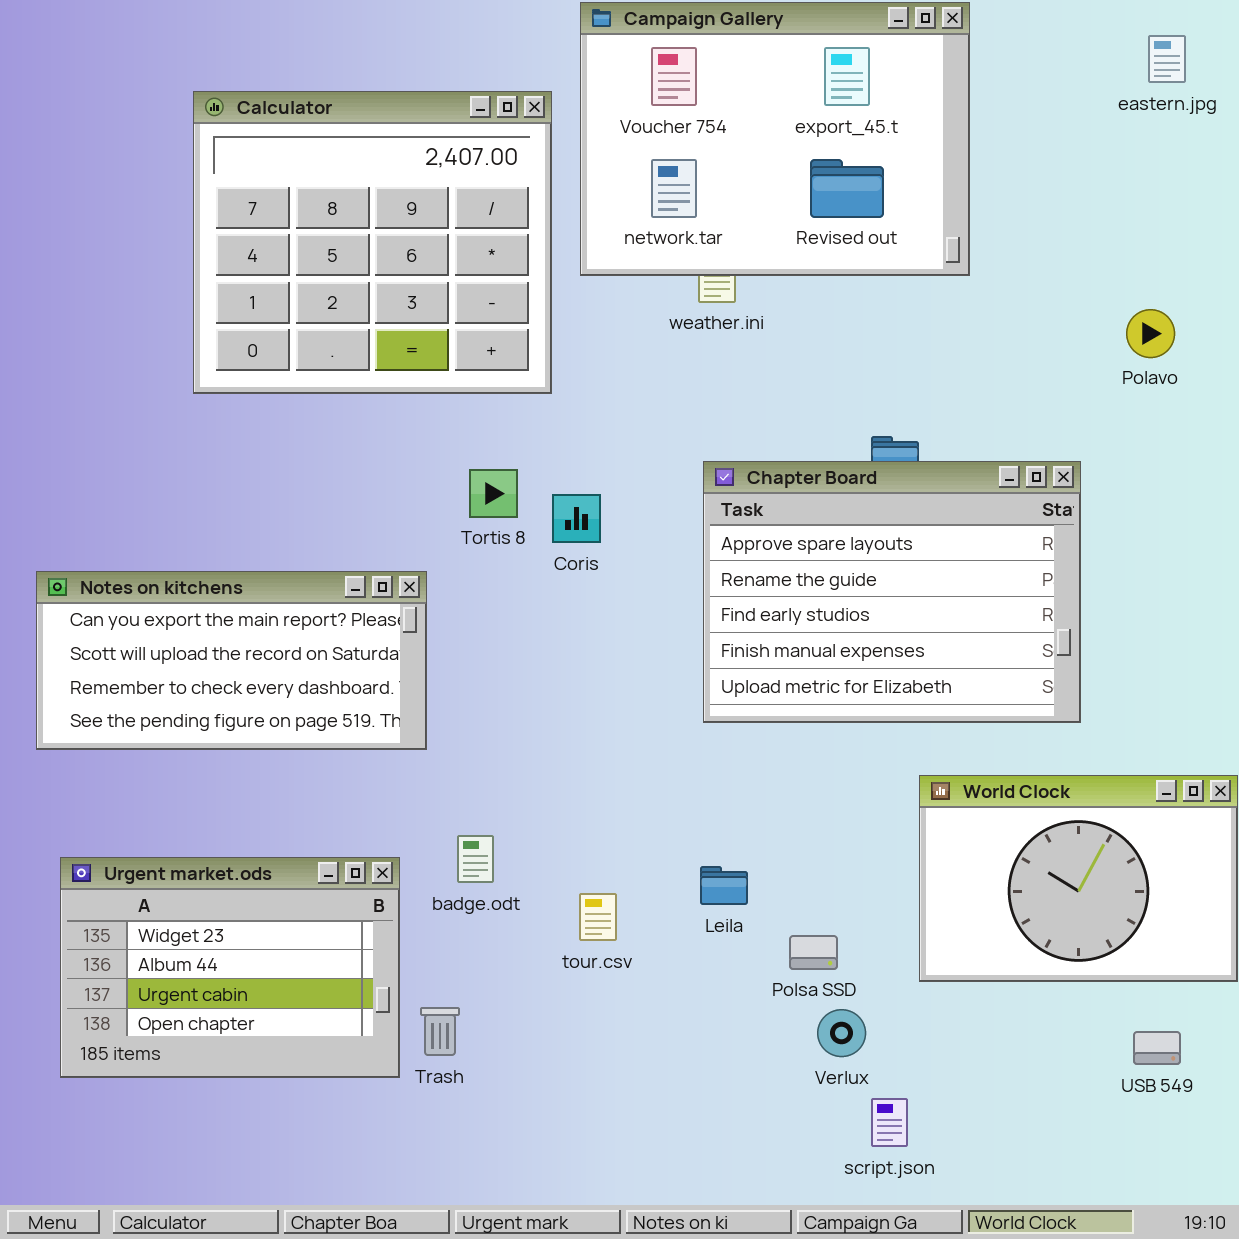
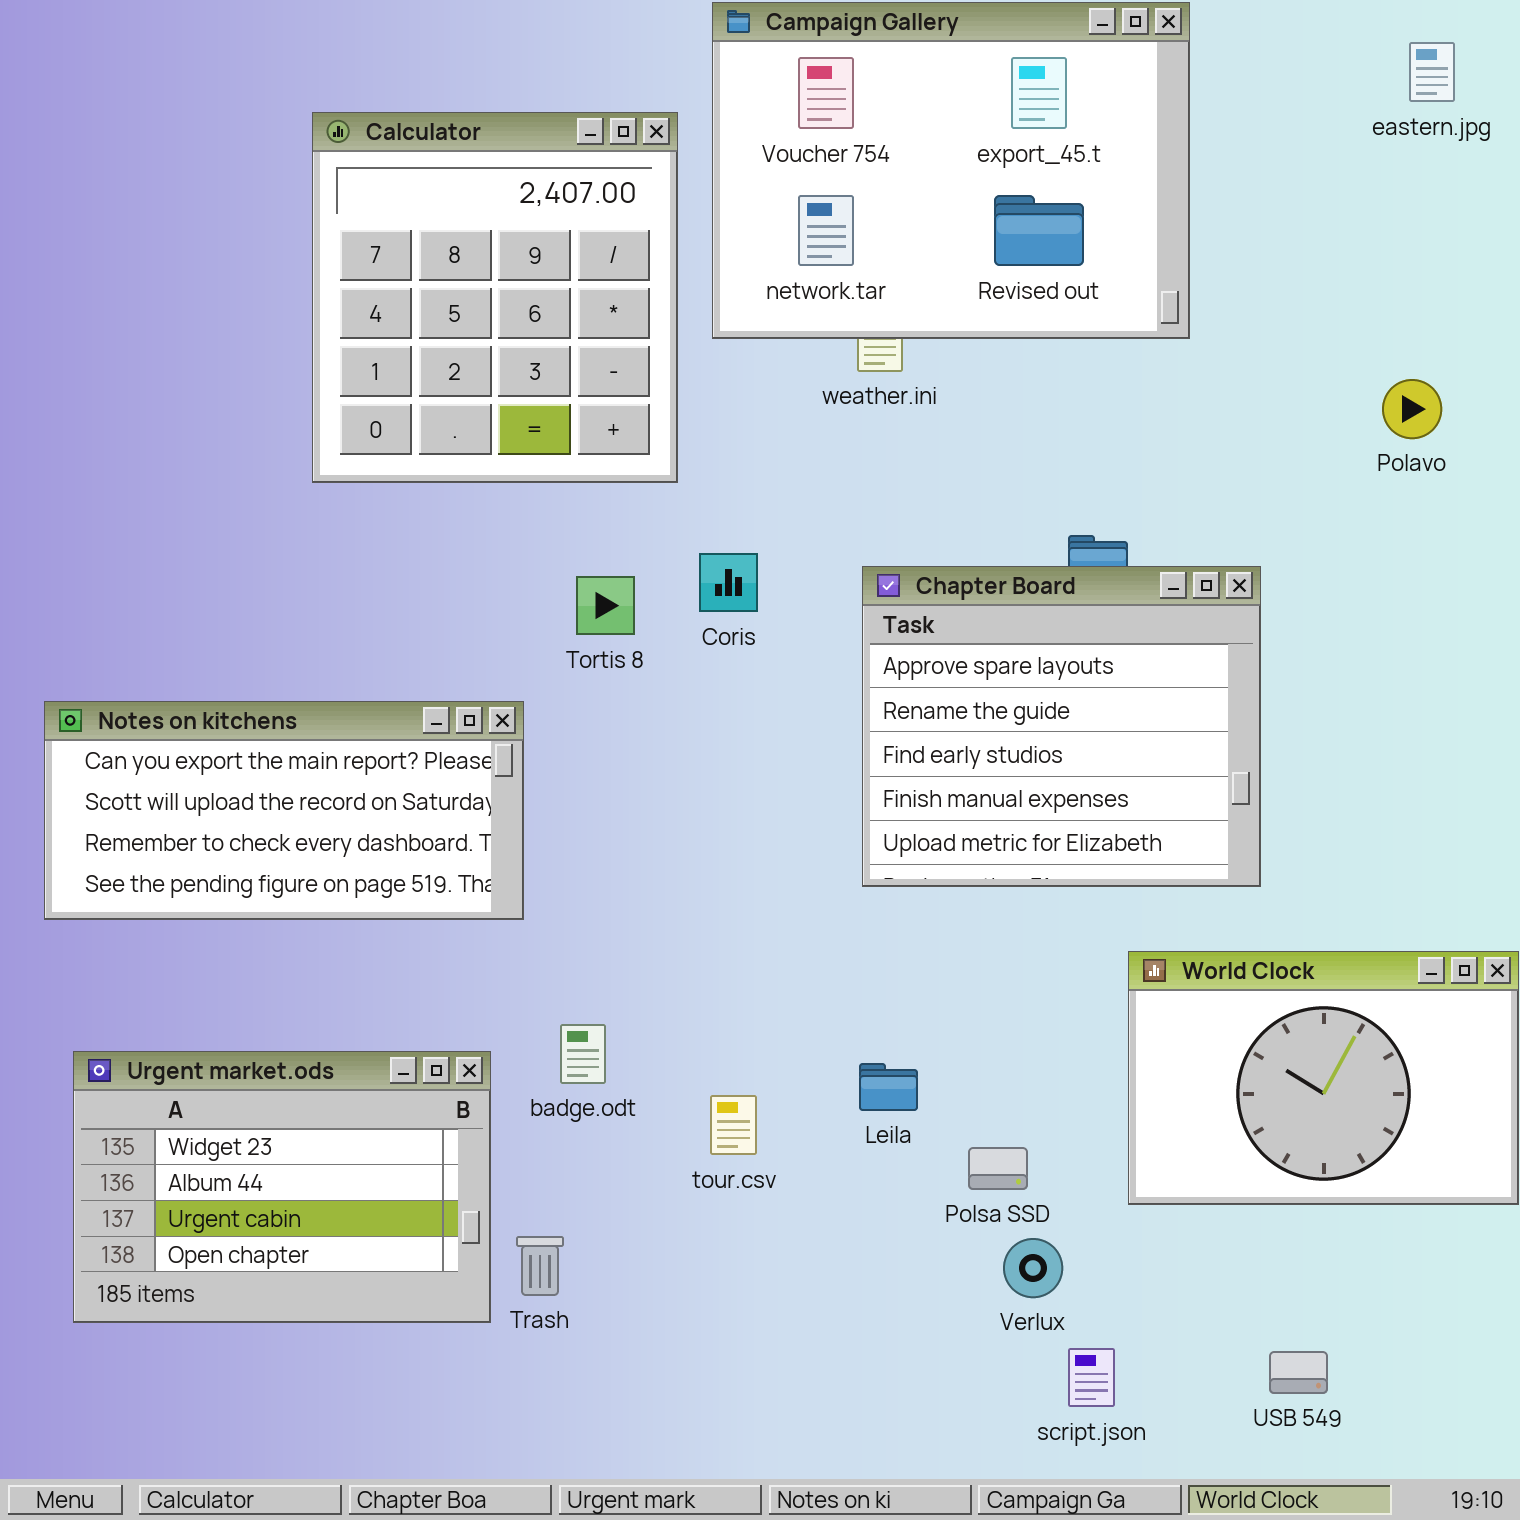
Calculator: [193,91,552,394] -> [312,112,678,483], resized
Chapter Board: [703,461,1081,723] -> [862,566,1261,887], resized
Coris: [552,494,601,543] -> [699,553,758,612], moved
USB 549: [1133,1031,1181,1065] -> [1269,1351,1328,1394], moved

